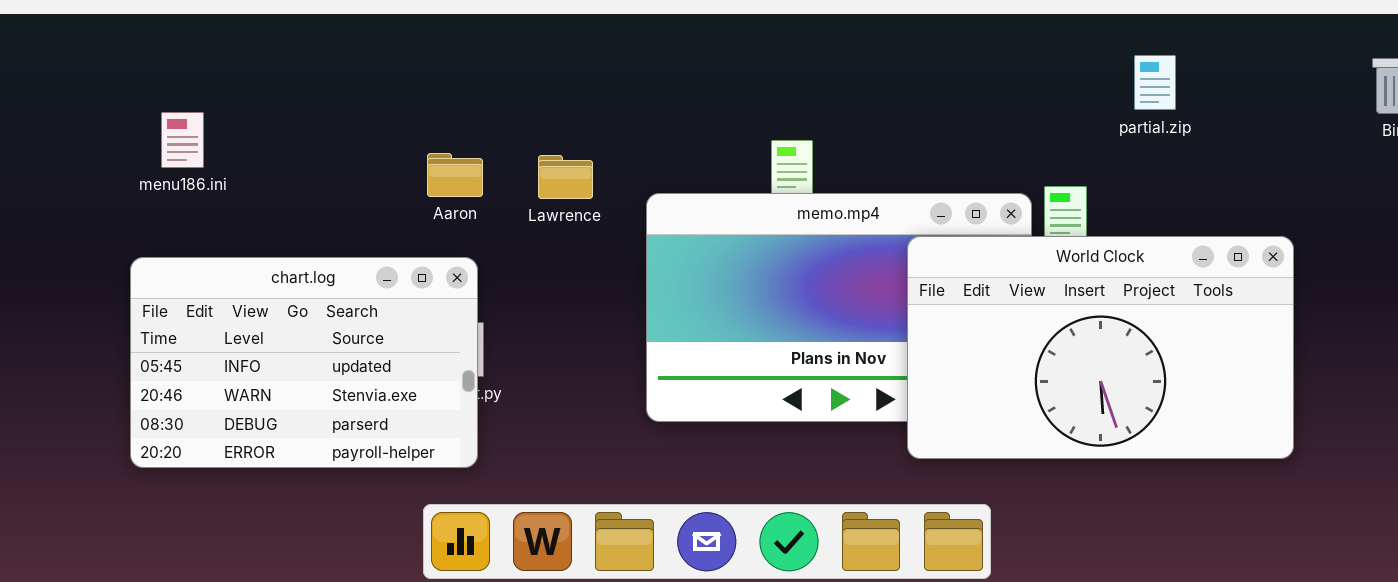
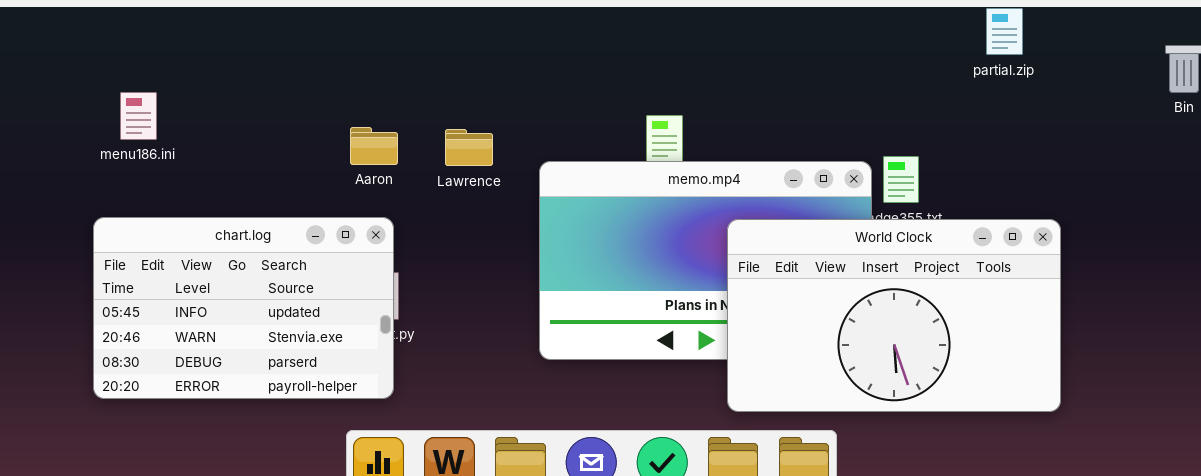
partial.zip: [1134,55,1176,110] -> [986,8,1023,55], moved
World Clock: [907,236,1294,459] -> [727,219,1061,412], moved

